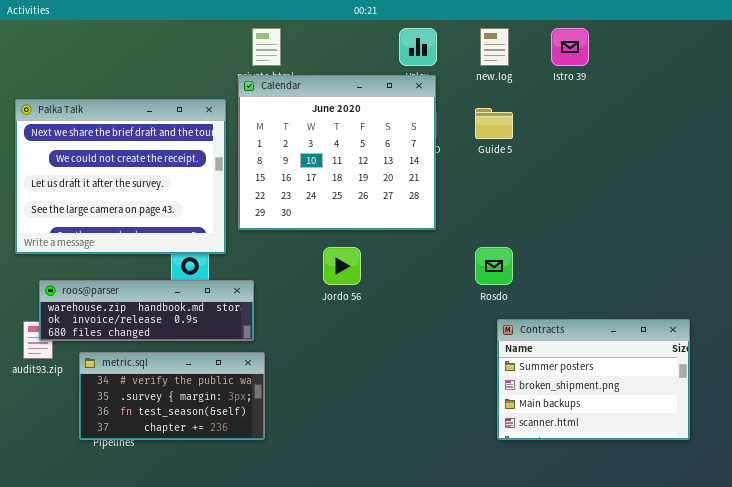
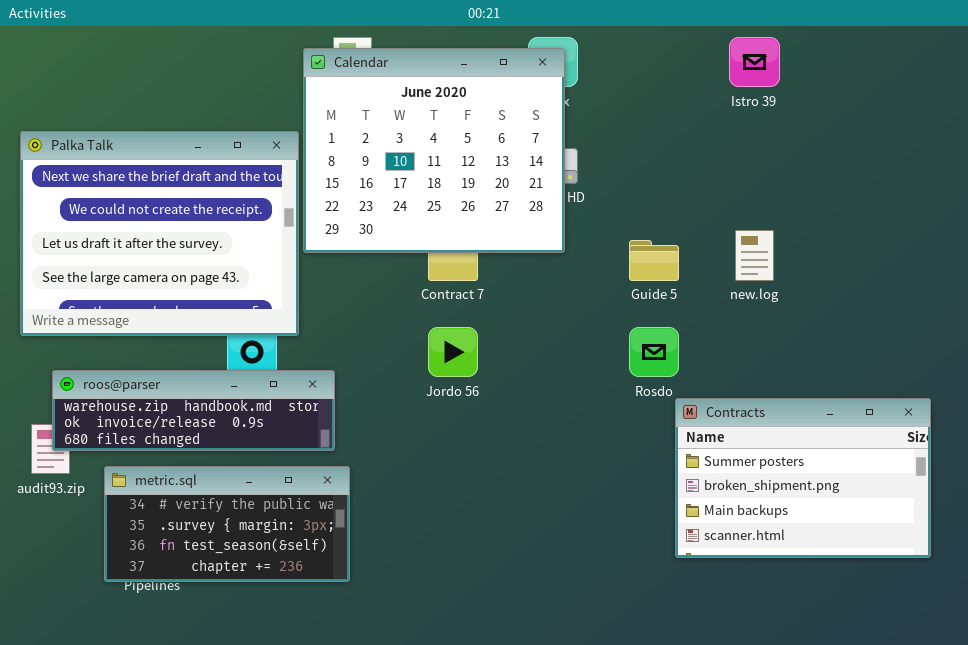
new.log: [480,28,509,66] -> [735,230,774,281], moved
Calendar: [238,75,436,230] -> [303,48,565,253], moved
Guide 5: [475,108,513,139] -> [629,240,679,281], moved
Contracts: [497,319,690,440] -> [675,398,931,558], moved

